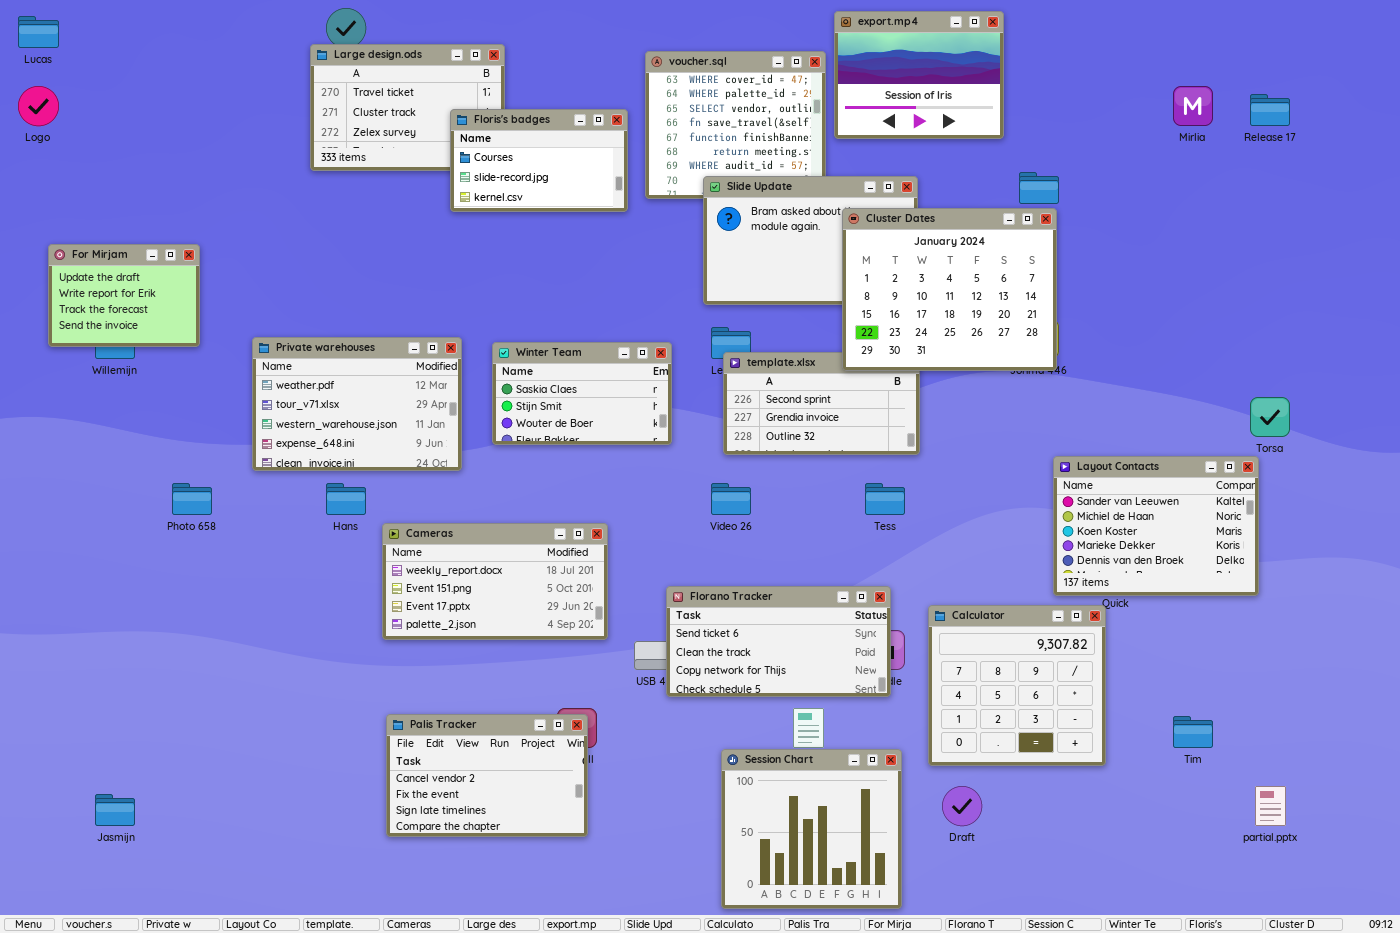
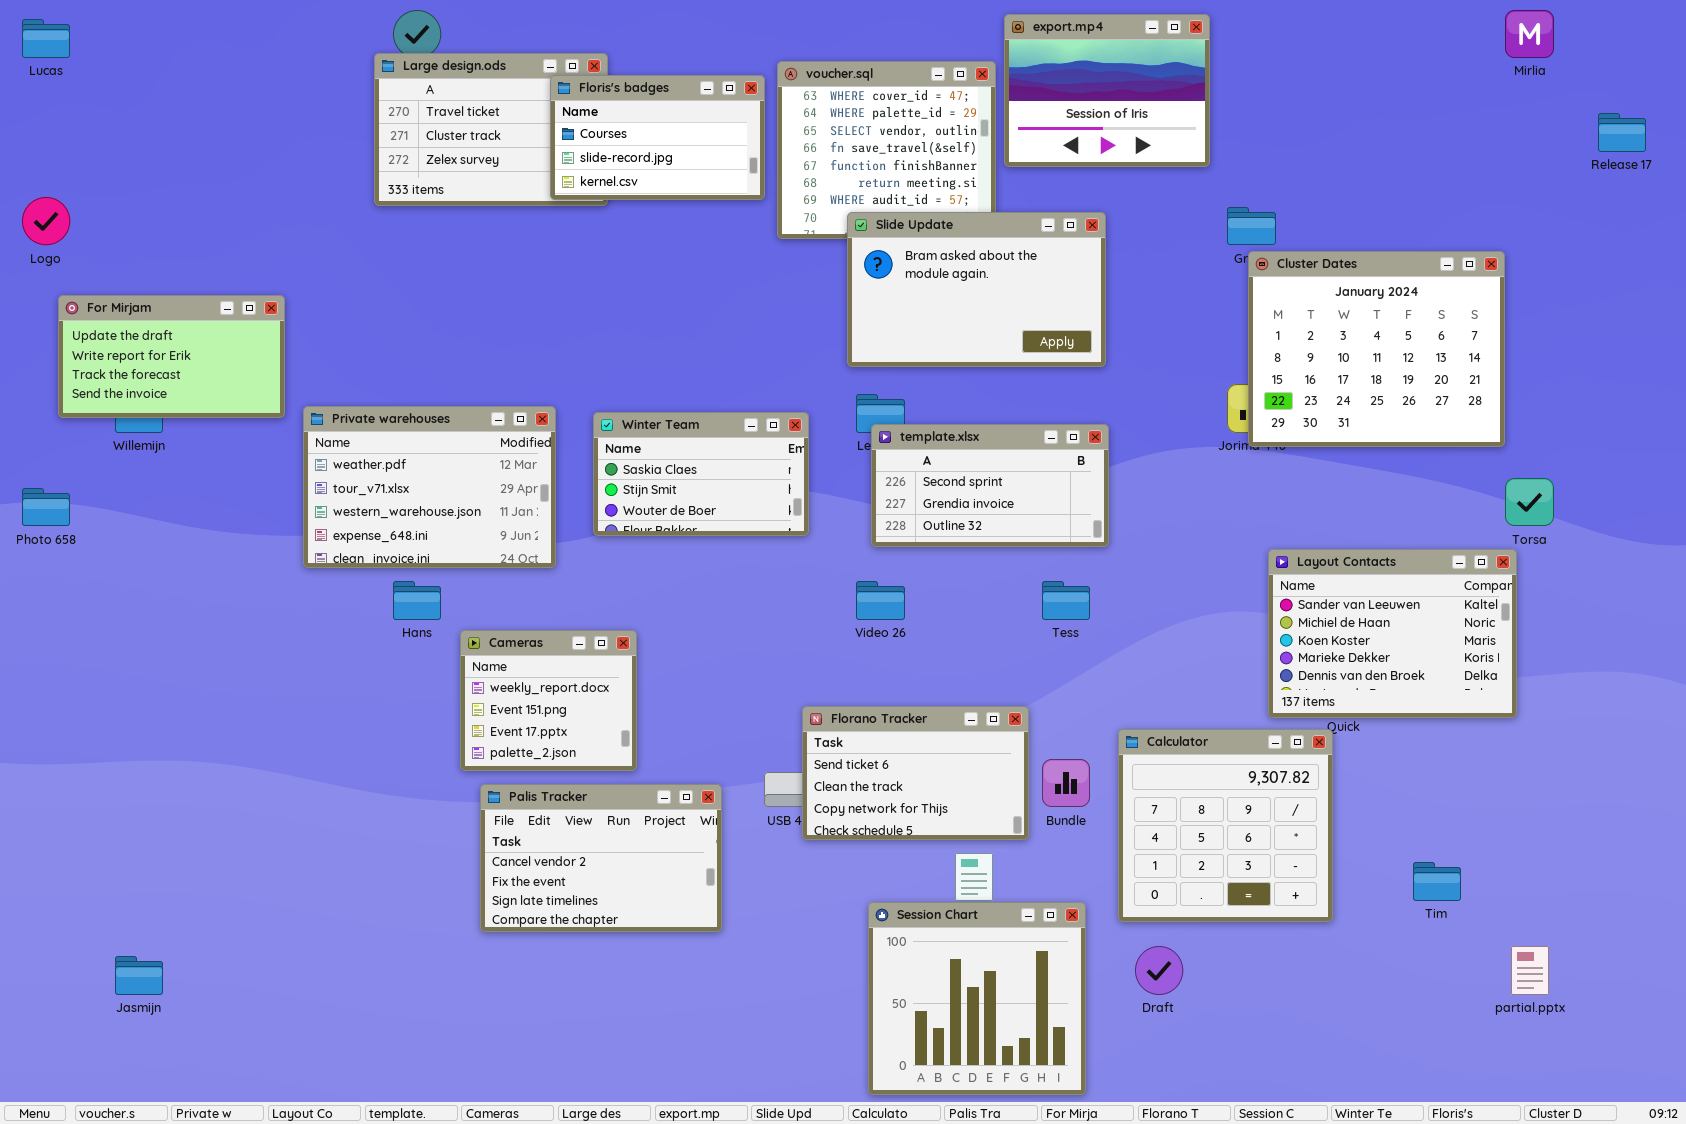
Logo: [18,86,59,126] -> [22,197,70,245], moved
Mirlia: [1173,86,1213,126] -> [1505,10,1554,58], moved
Release 17: [1250,94,1290,126] -> [1598,113,1646,152], moved
Floris's badges: [450,109,628,212] -> [550,75,765,200], moved
Cluster Dates: [842,208,1057,371] -> [1248,251,1505,447], moved
For Mirjam: [48,244,200,347] -> [58,295,285,418], resized
Photo 658: [172,483,212,515] -> [22,488,70,526], moved
Cameras: [382,523,608,640] -> [460,630,637,771], resized
Florano Tracker: [666,586,891,697] -> [802,706,1029,840], resized
Palis Tracker: [386,714,588,837] -> [480,784,722,932], moved

